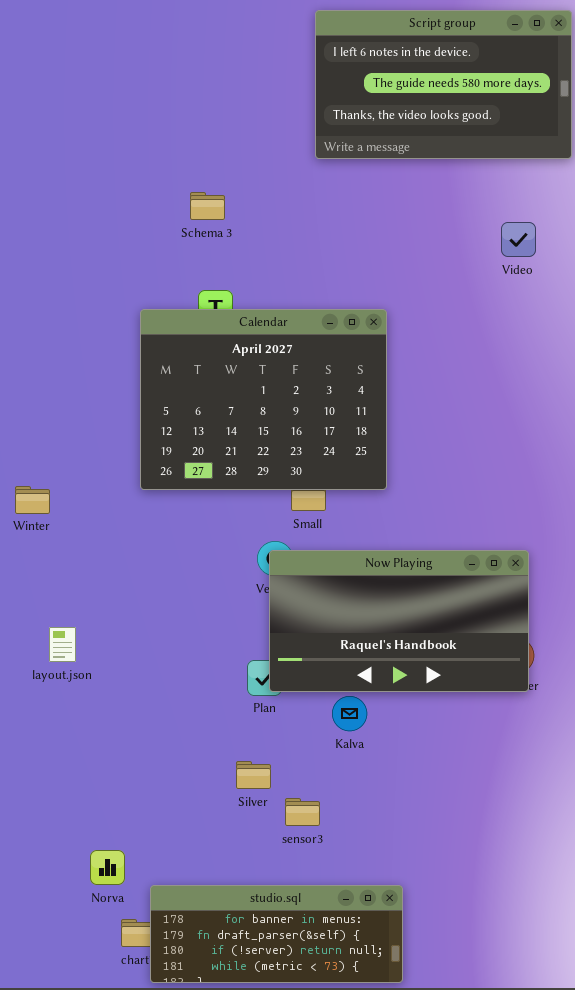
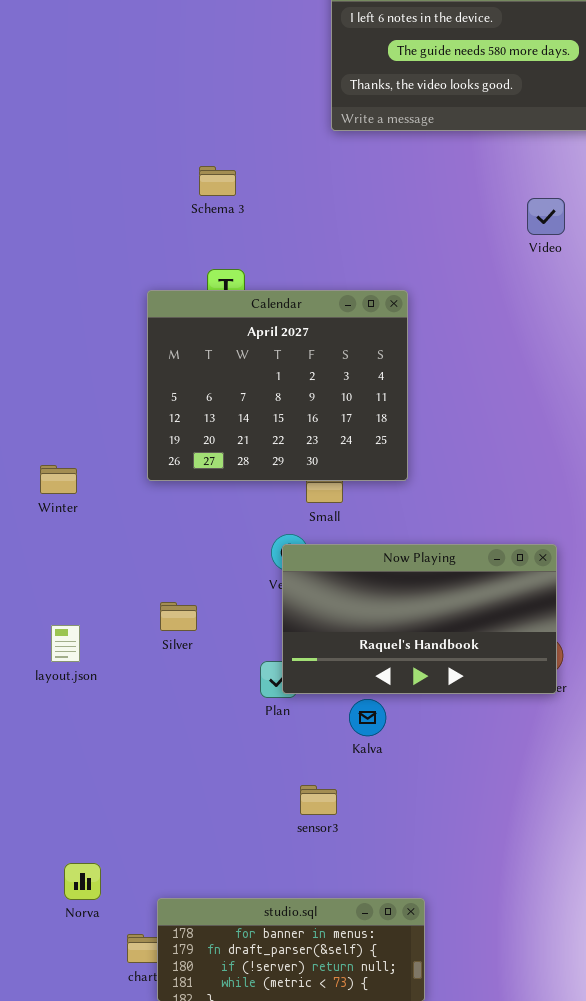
Winter: [15,486,50,514] -> [40,465,77,494], moved
Silver: [236,761,271,789] -> [160,602,197,631], moved
sensor3: [285,798,320,826] -> [300,785,337,815], moved
Norva: [90,850,125,885] -> [64,863,101,900], moved

